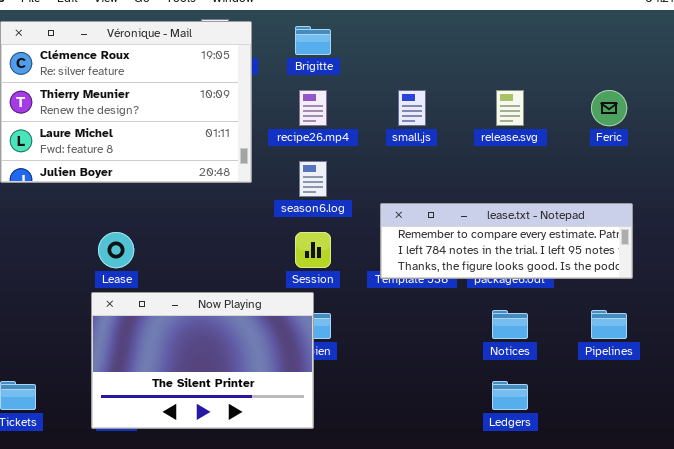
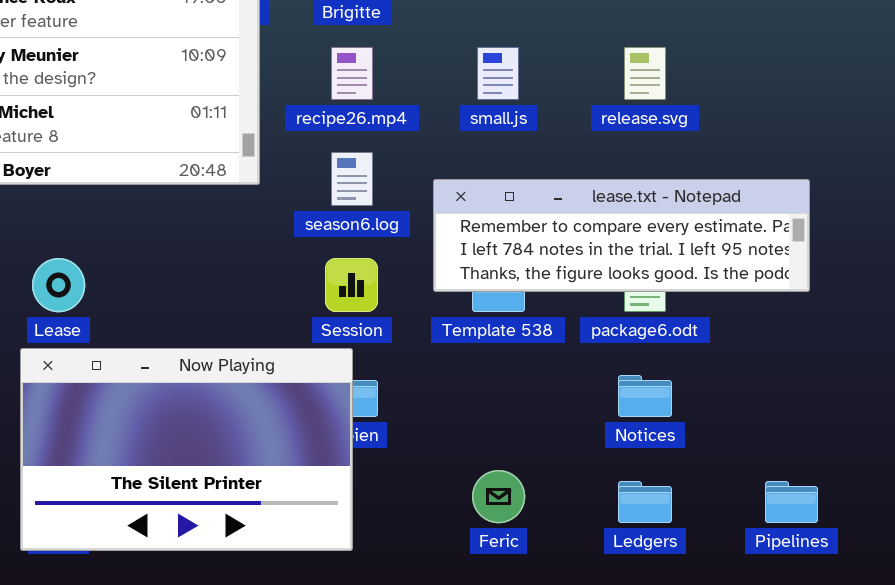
Feric: [591,90,627,126] -> [472,470,525,523], moved
lease.txt - Notepad: [380,203,633,279] -> [433,179,810,292], moved
Pipelines: [591,310,627,339] -> [765,481,818,523], moved

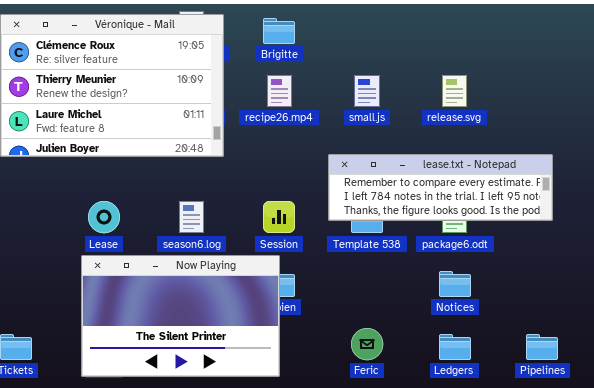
season6.log: [331,152,373,206] -> [179,201,204,233], moved

